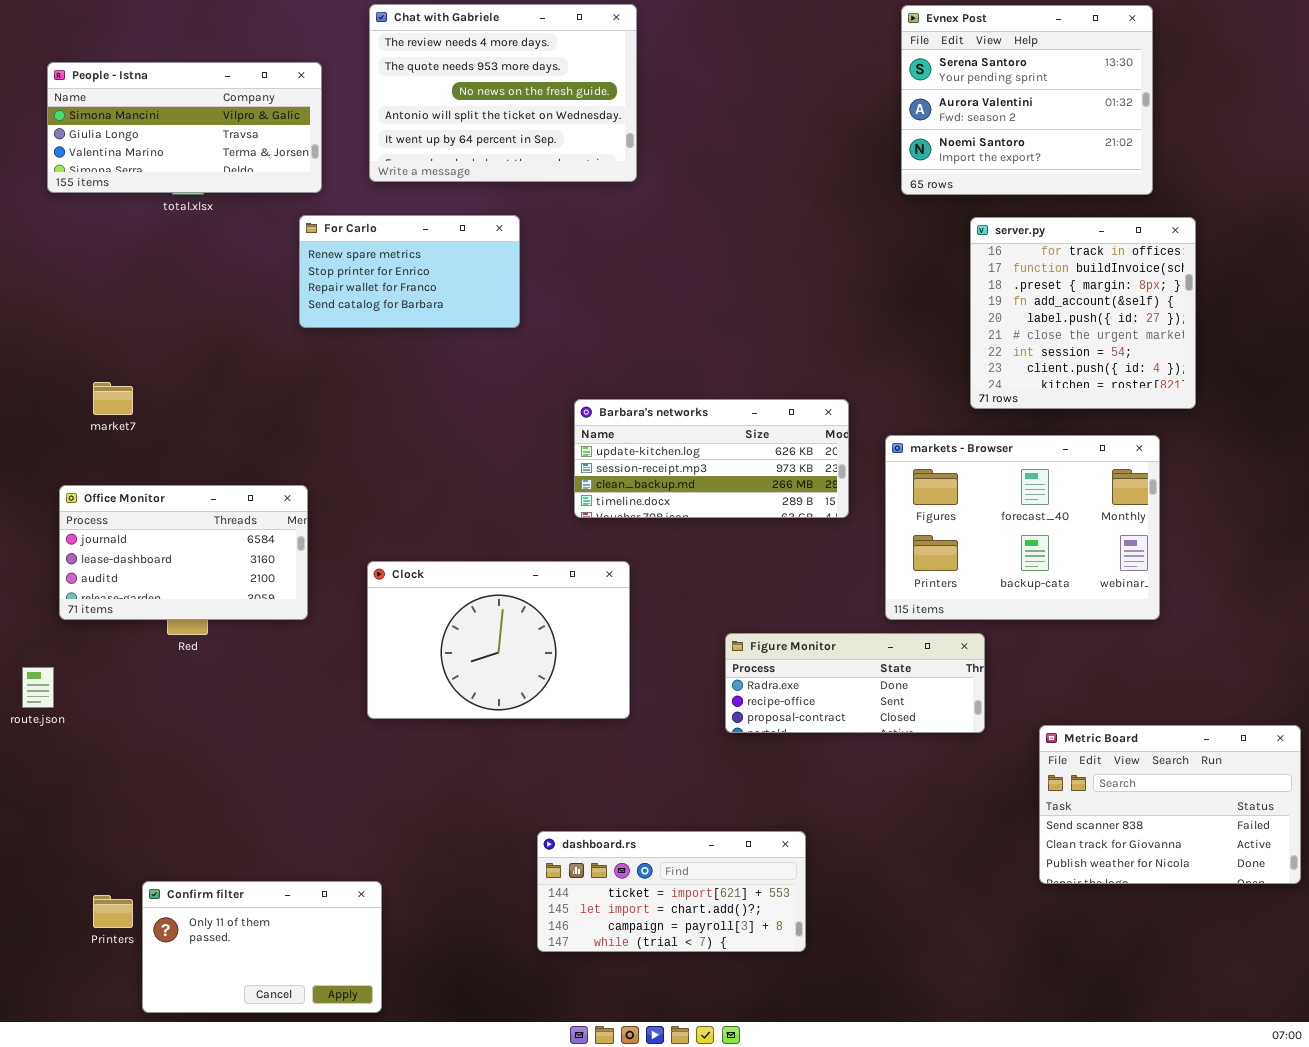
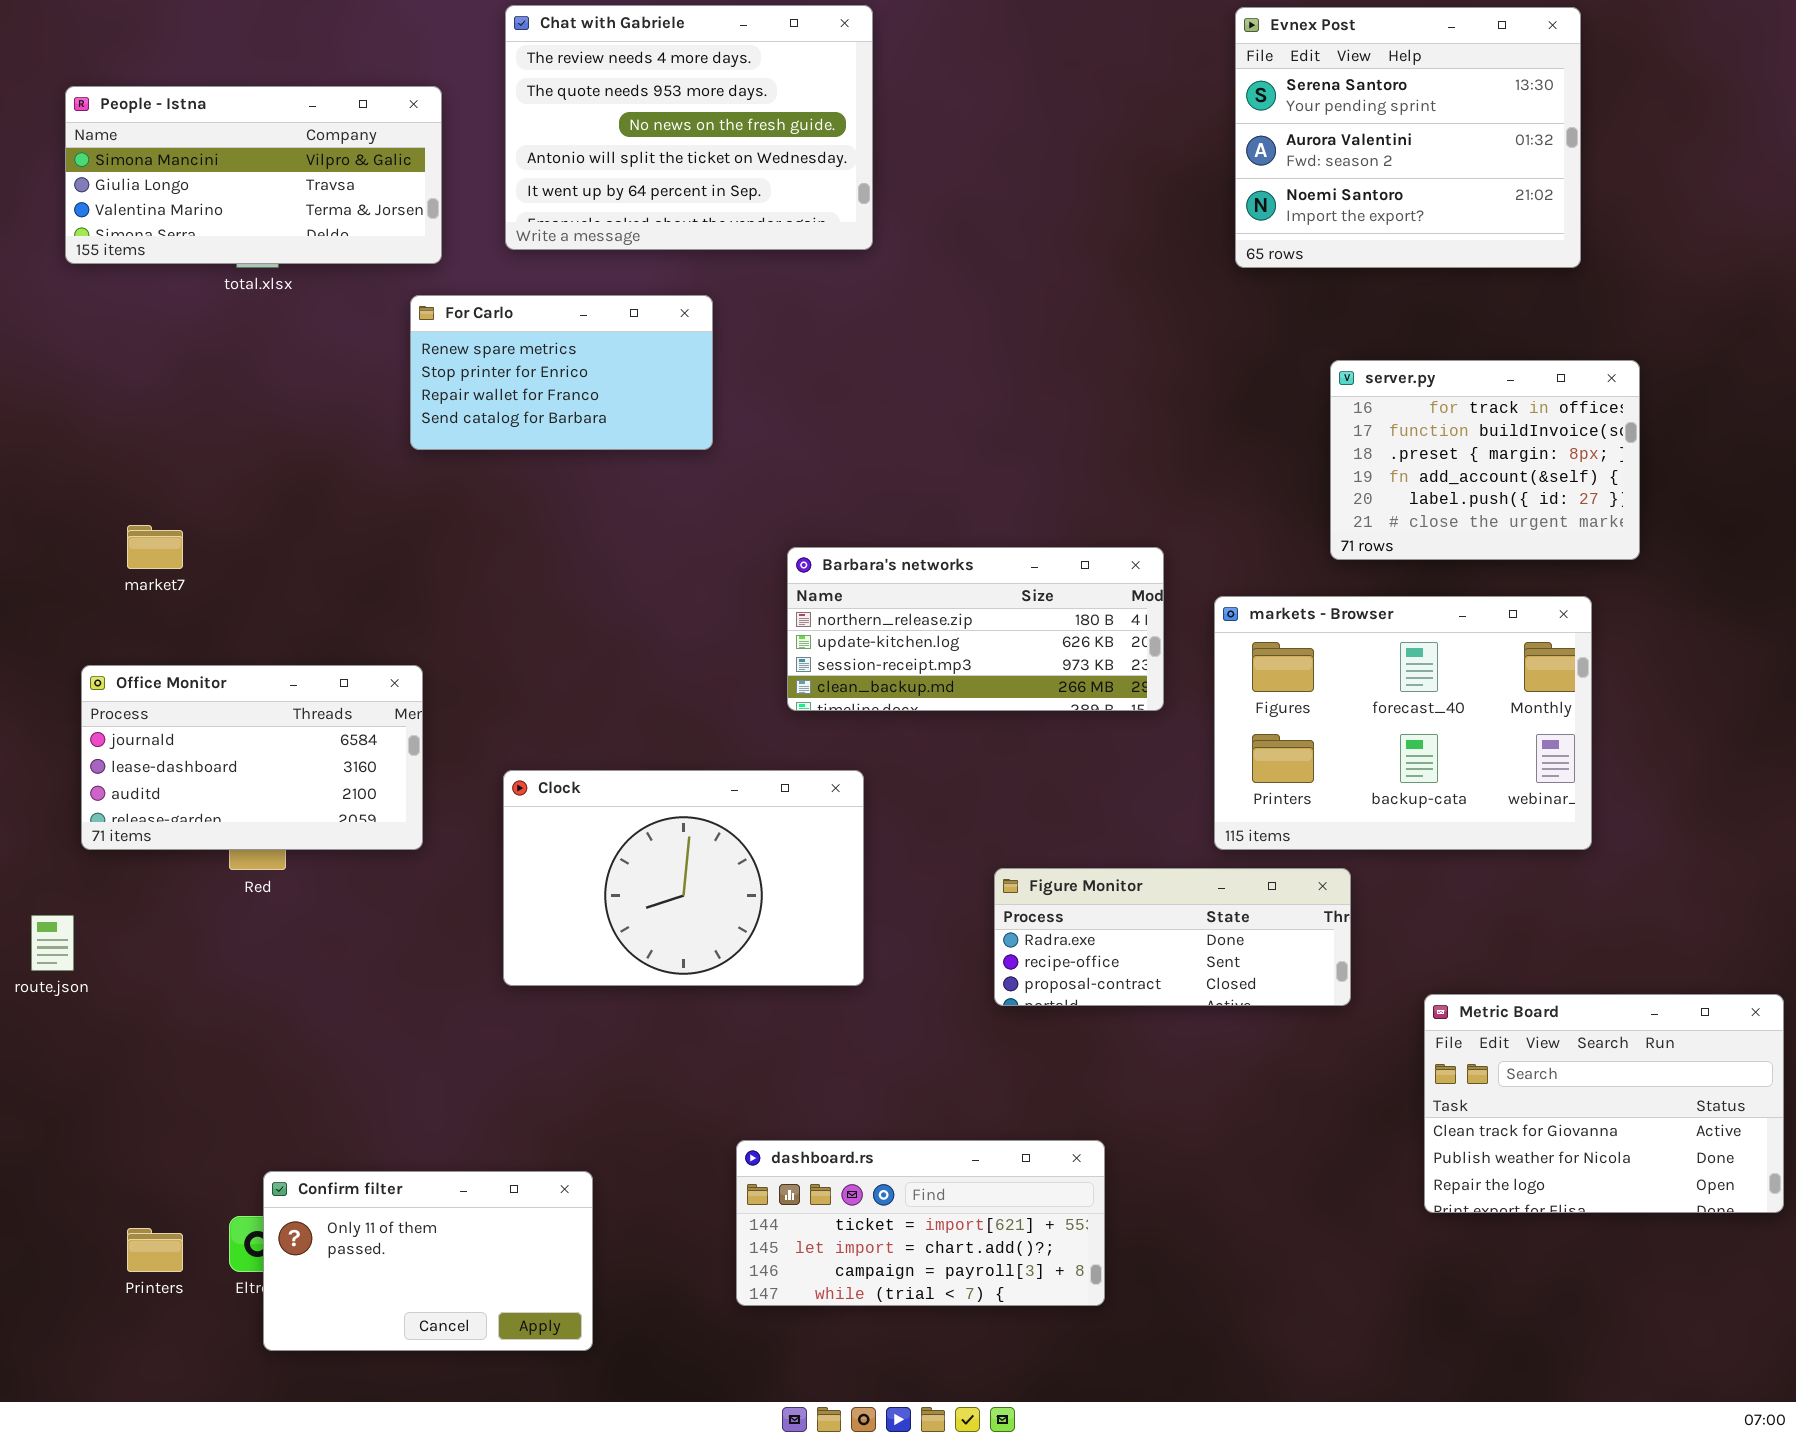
server.py: [970,217,1196,409] -> [1330,360,1640,560], resized
Barbara's networks: [574,399,849,518] -> [787,547,1164,711], scrolled up 1 row
Metric Board: [1039,725,1301,884] -> [1424,994,1784,1213], scrolled down 1 row
Confirm filter: [142,881,382,1013] -> [263,1171,593,1351], moved

